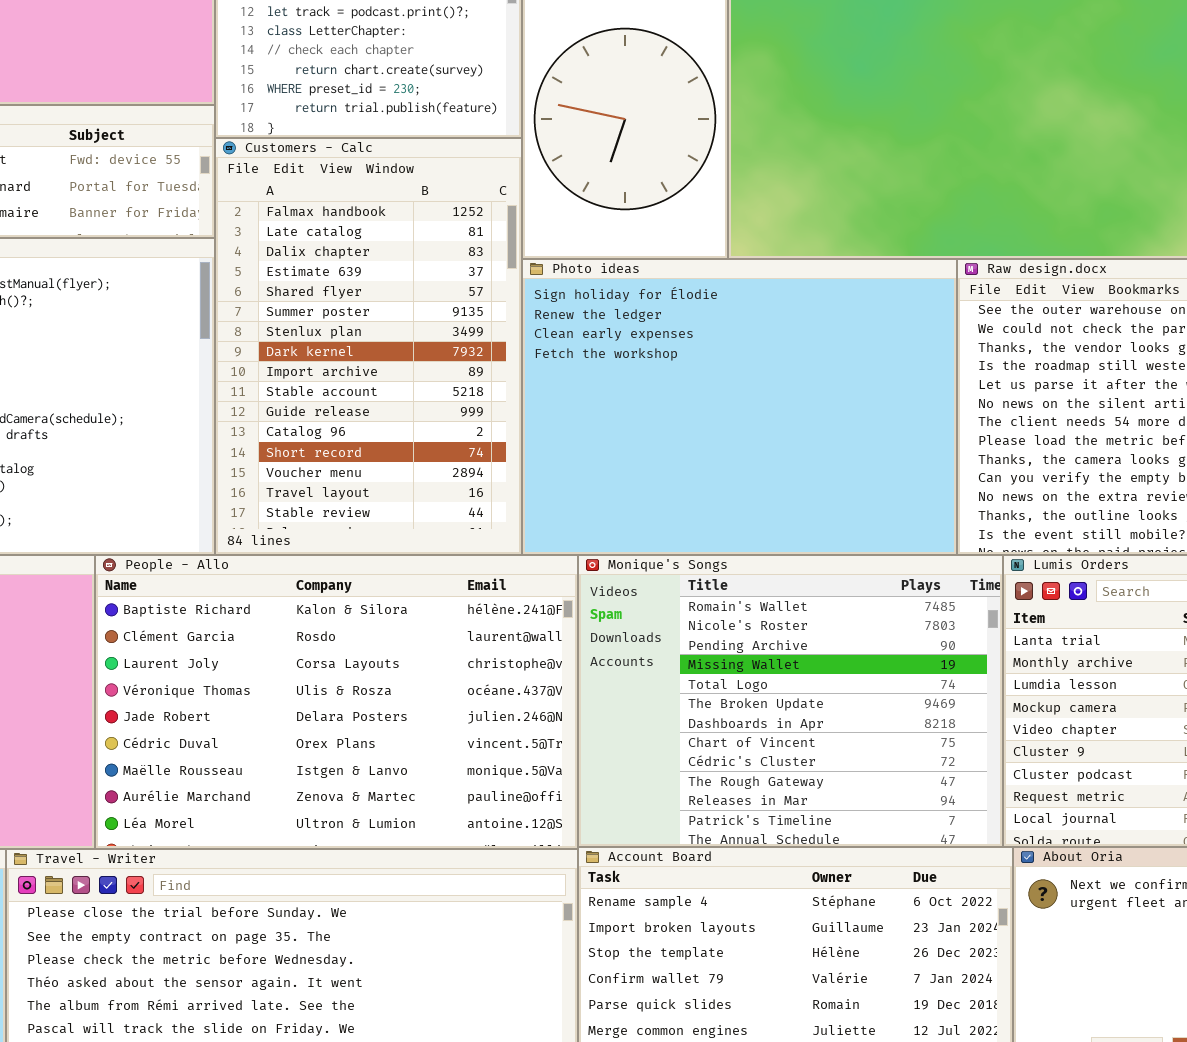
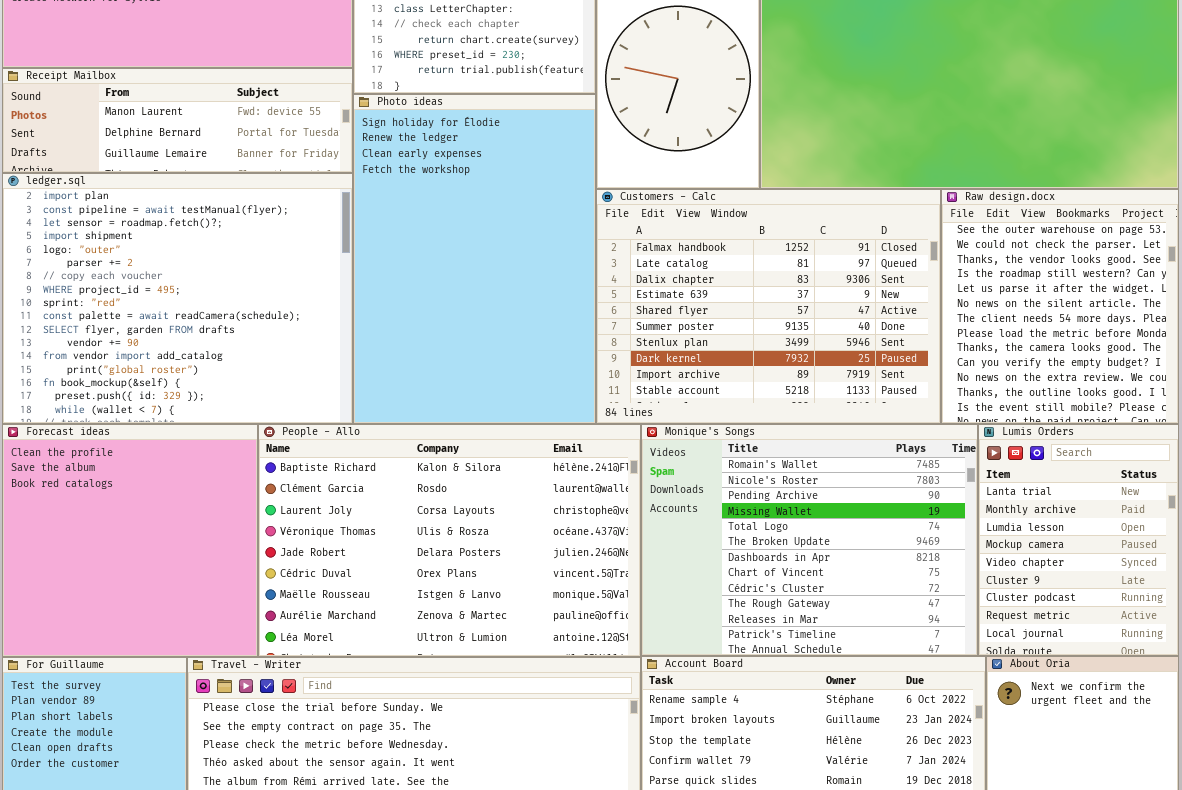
Customers - Calc: [215,138,522,555] -> [596,189,941,424], moved, resized
Photo ideas: [522,259,957,555] -> [353,94,596,424], moved, resized

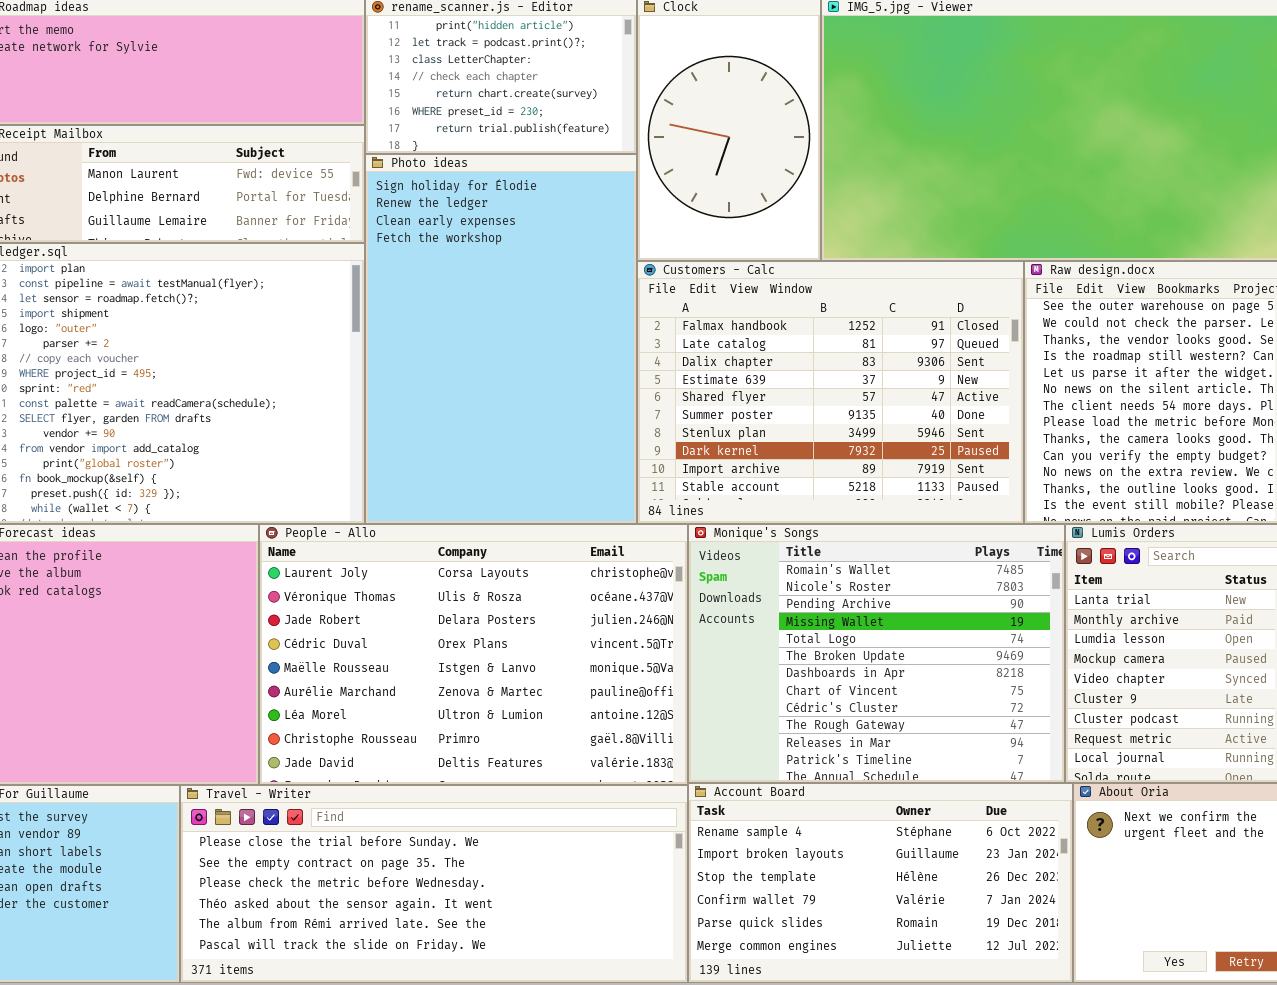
People - Allo: [258,424,641,657] -> [259,524,688,785], scrolled down 2 rows

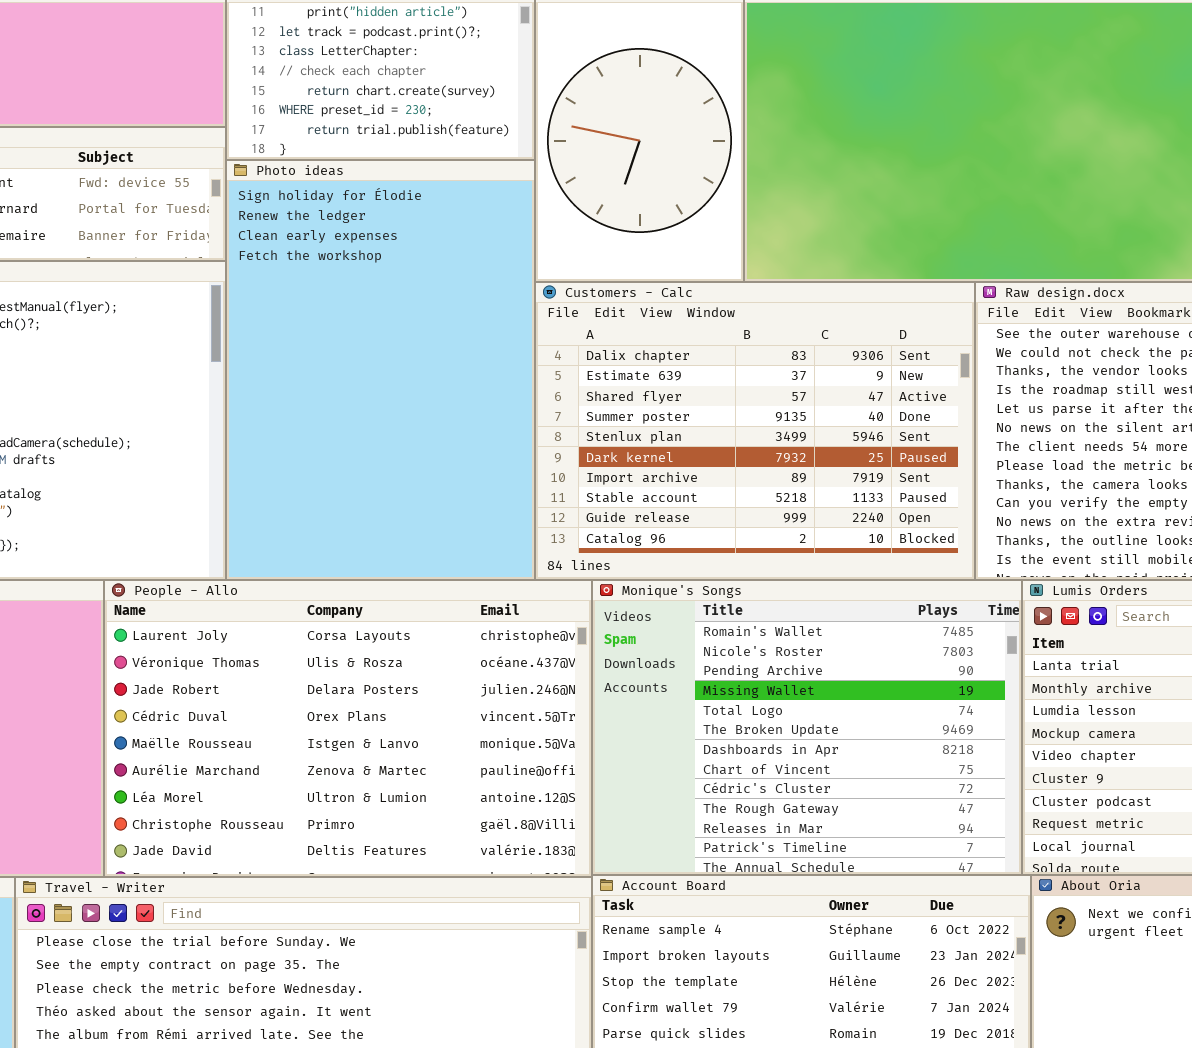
Customers - Calc: [637,261,1024,524] -> [535,282,975,580], scrolled down 2 rows

